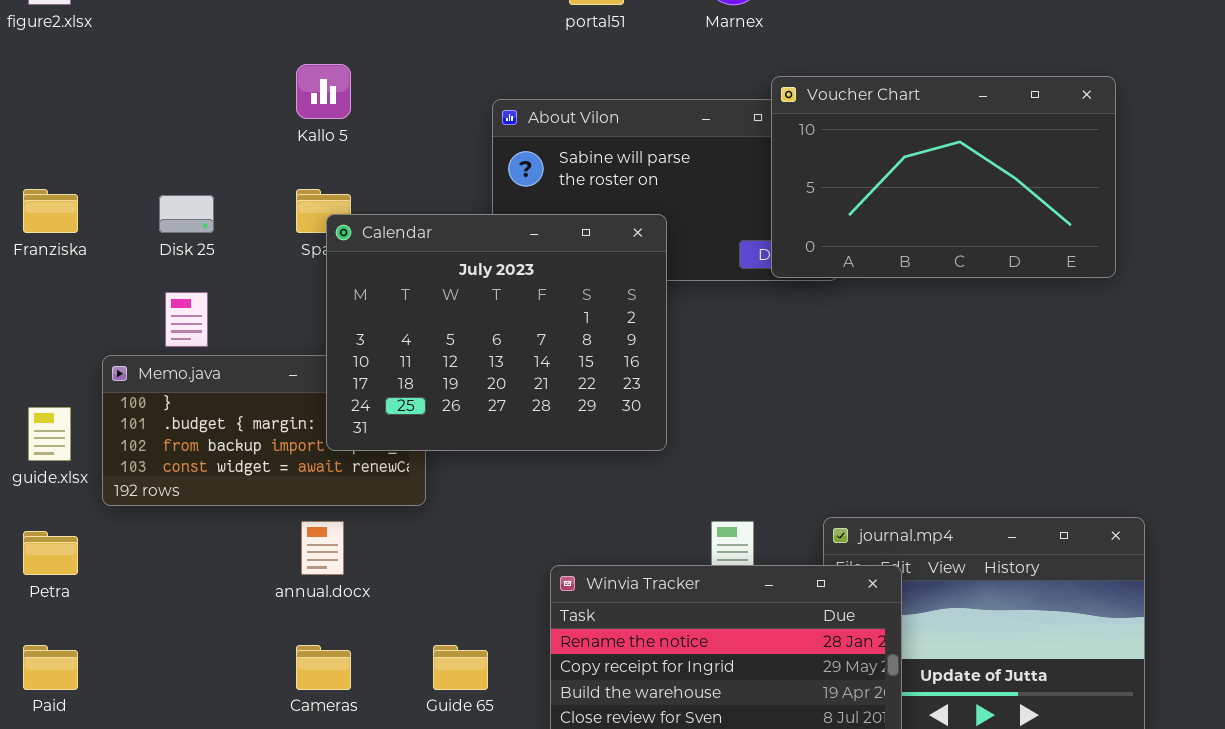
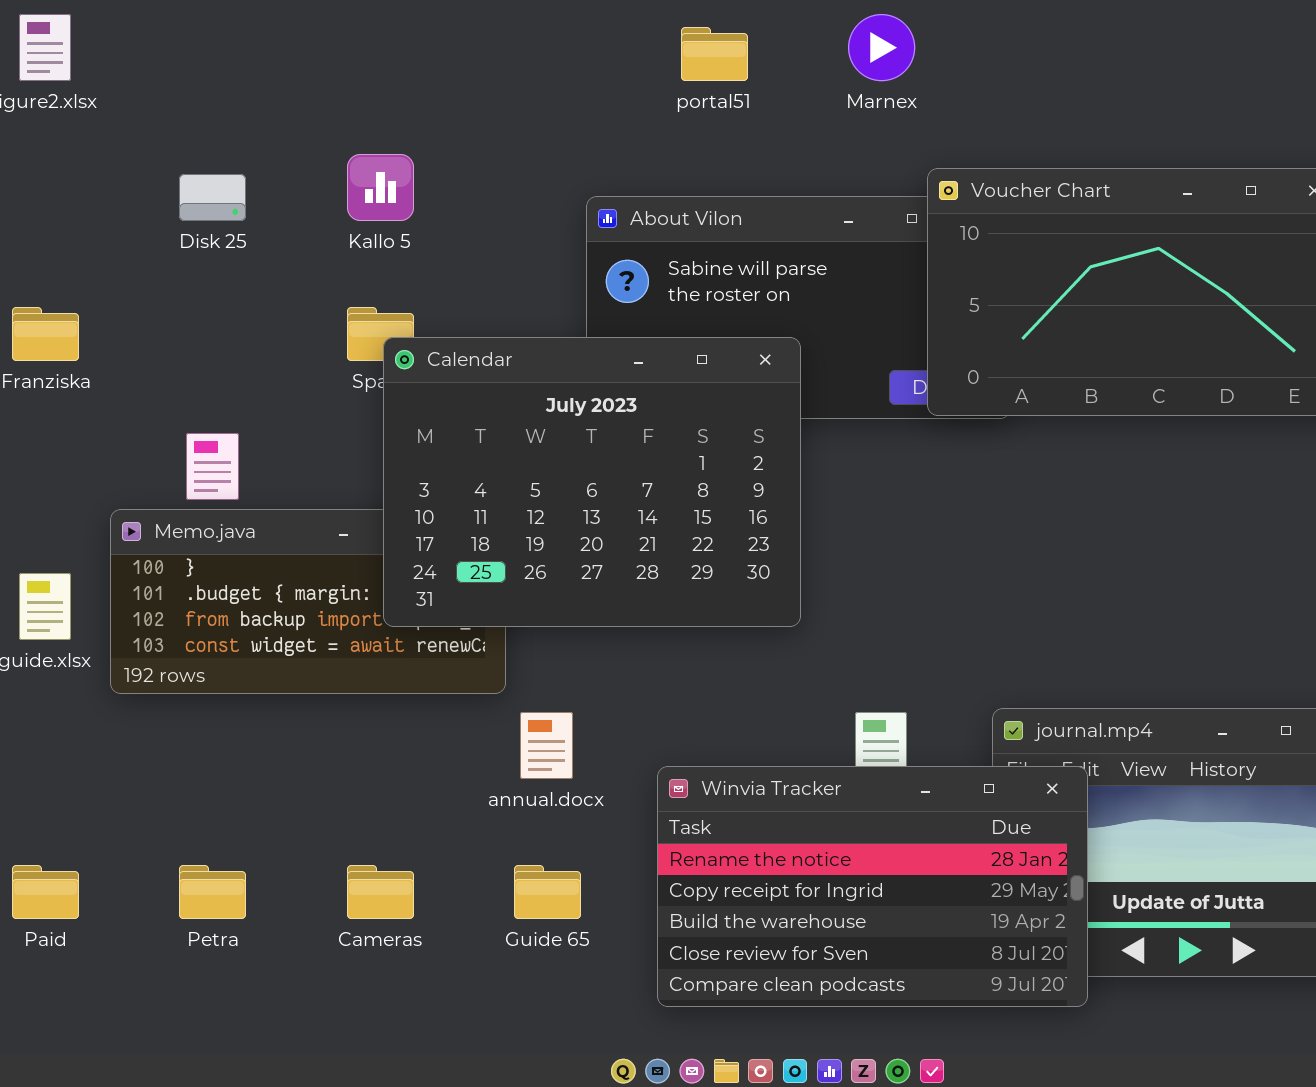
Disk 25: [159,195,214,233] -> [179,174,246,221], moved
annual.docx: [301,521,344,575] -> [520,712,573,779], moved
Petra: [23,531,78,575] -> [179,865,246,919], moved

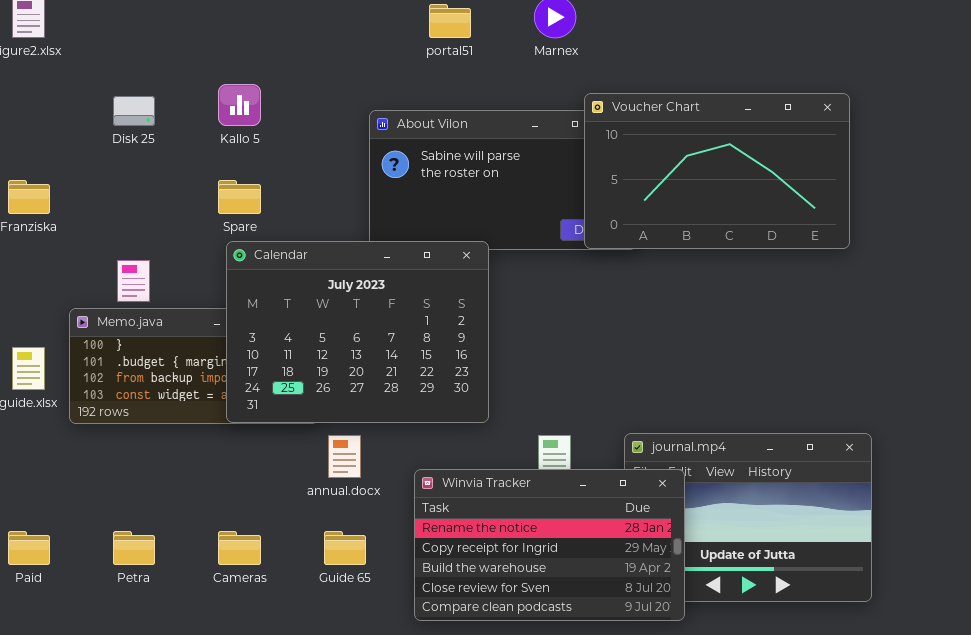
Calendar: [383,337,801,627] -> [226,241,489,423], moved

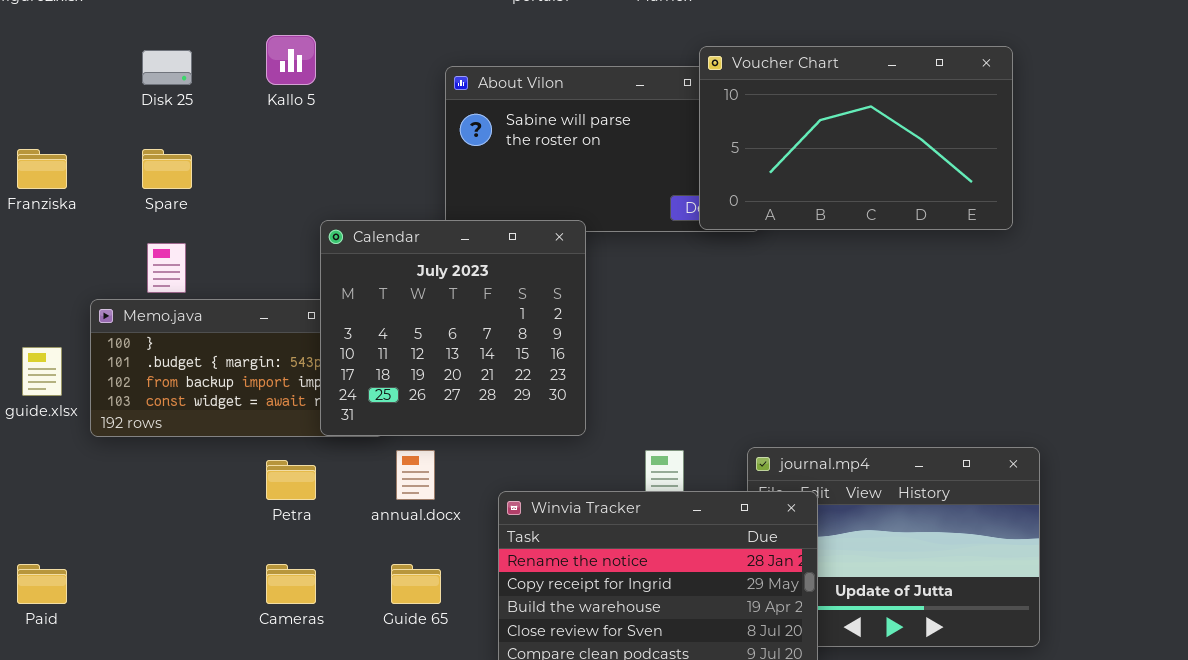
Spare: [218,180,261,214] -> [142,149,192,189], moved
Calendar: [226,241,489,423] -> [320,220,586,436], resized
Petra: [113,531,155,565] -> [266,460,316,500], moved

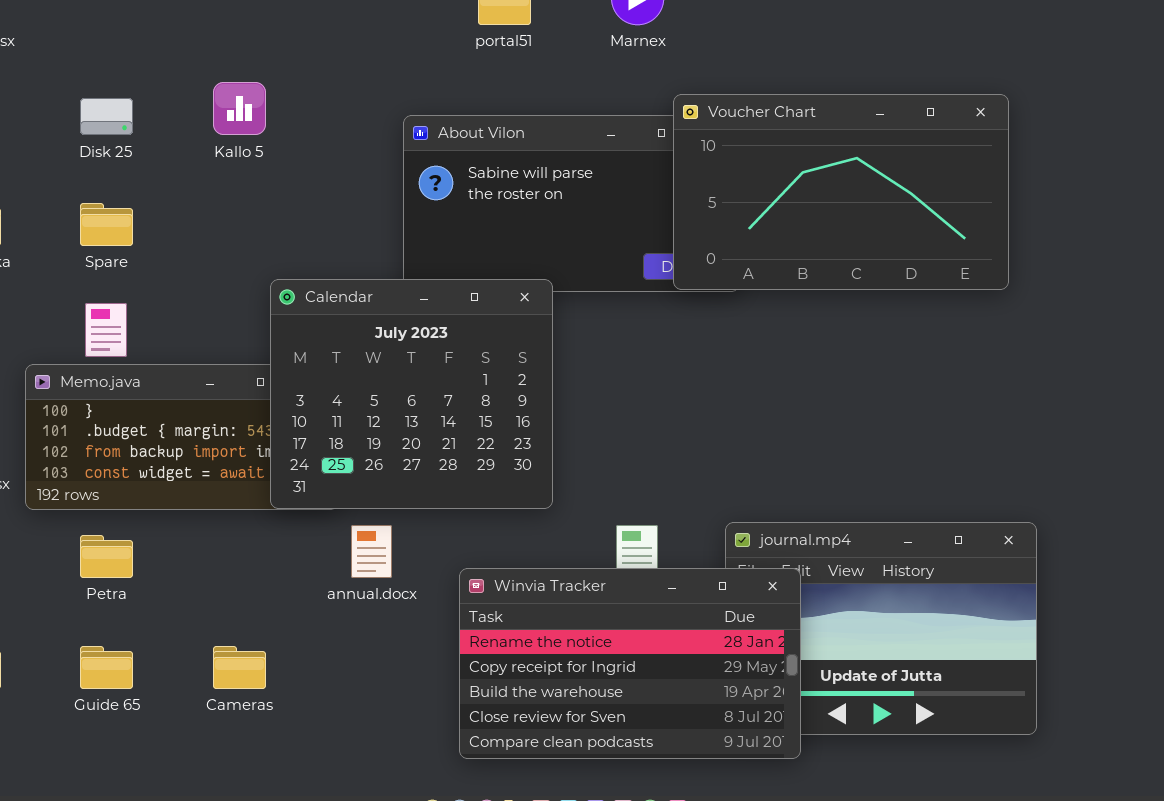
Petra: [266,460,316,500] -> [80,535,133,578], moved
Guide 65: [391,564,441,604] -> [80,646,133,689], moved

